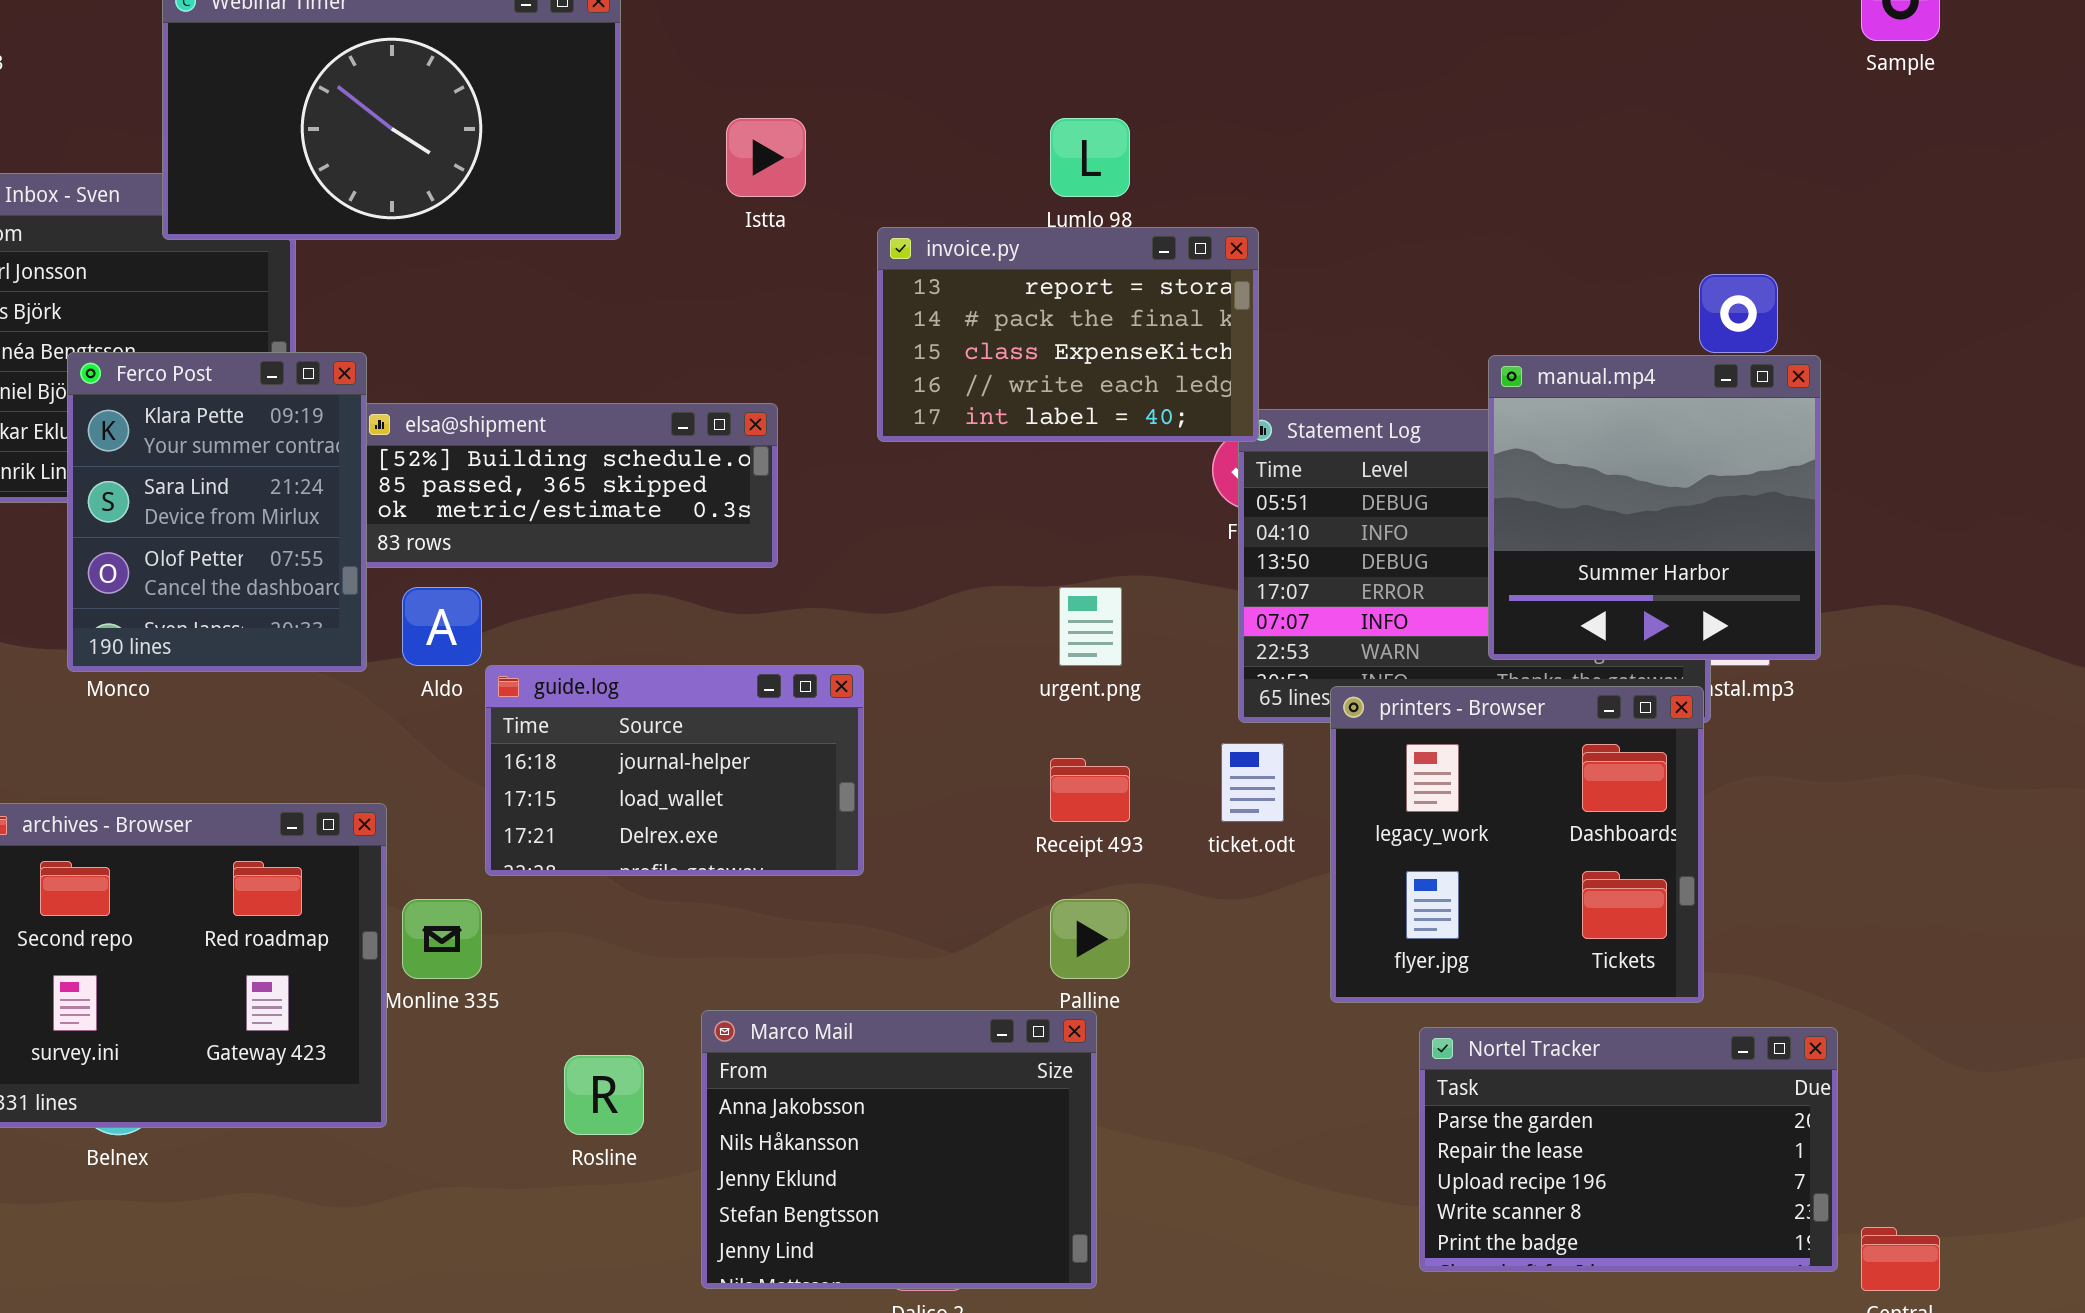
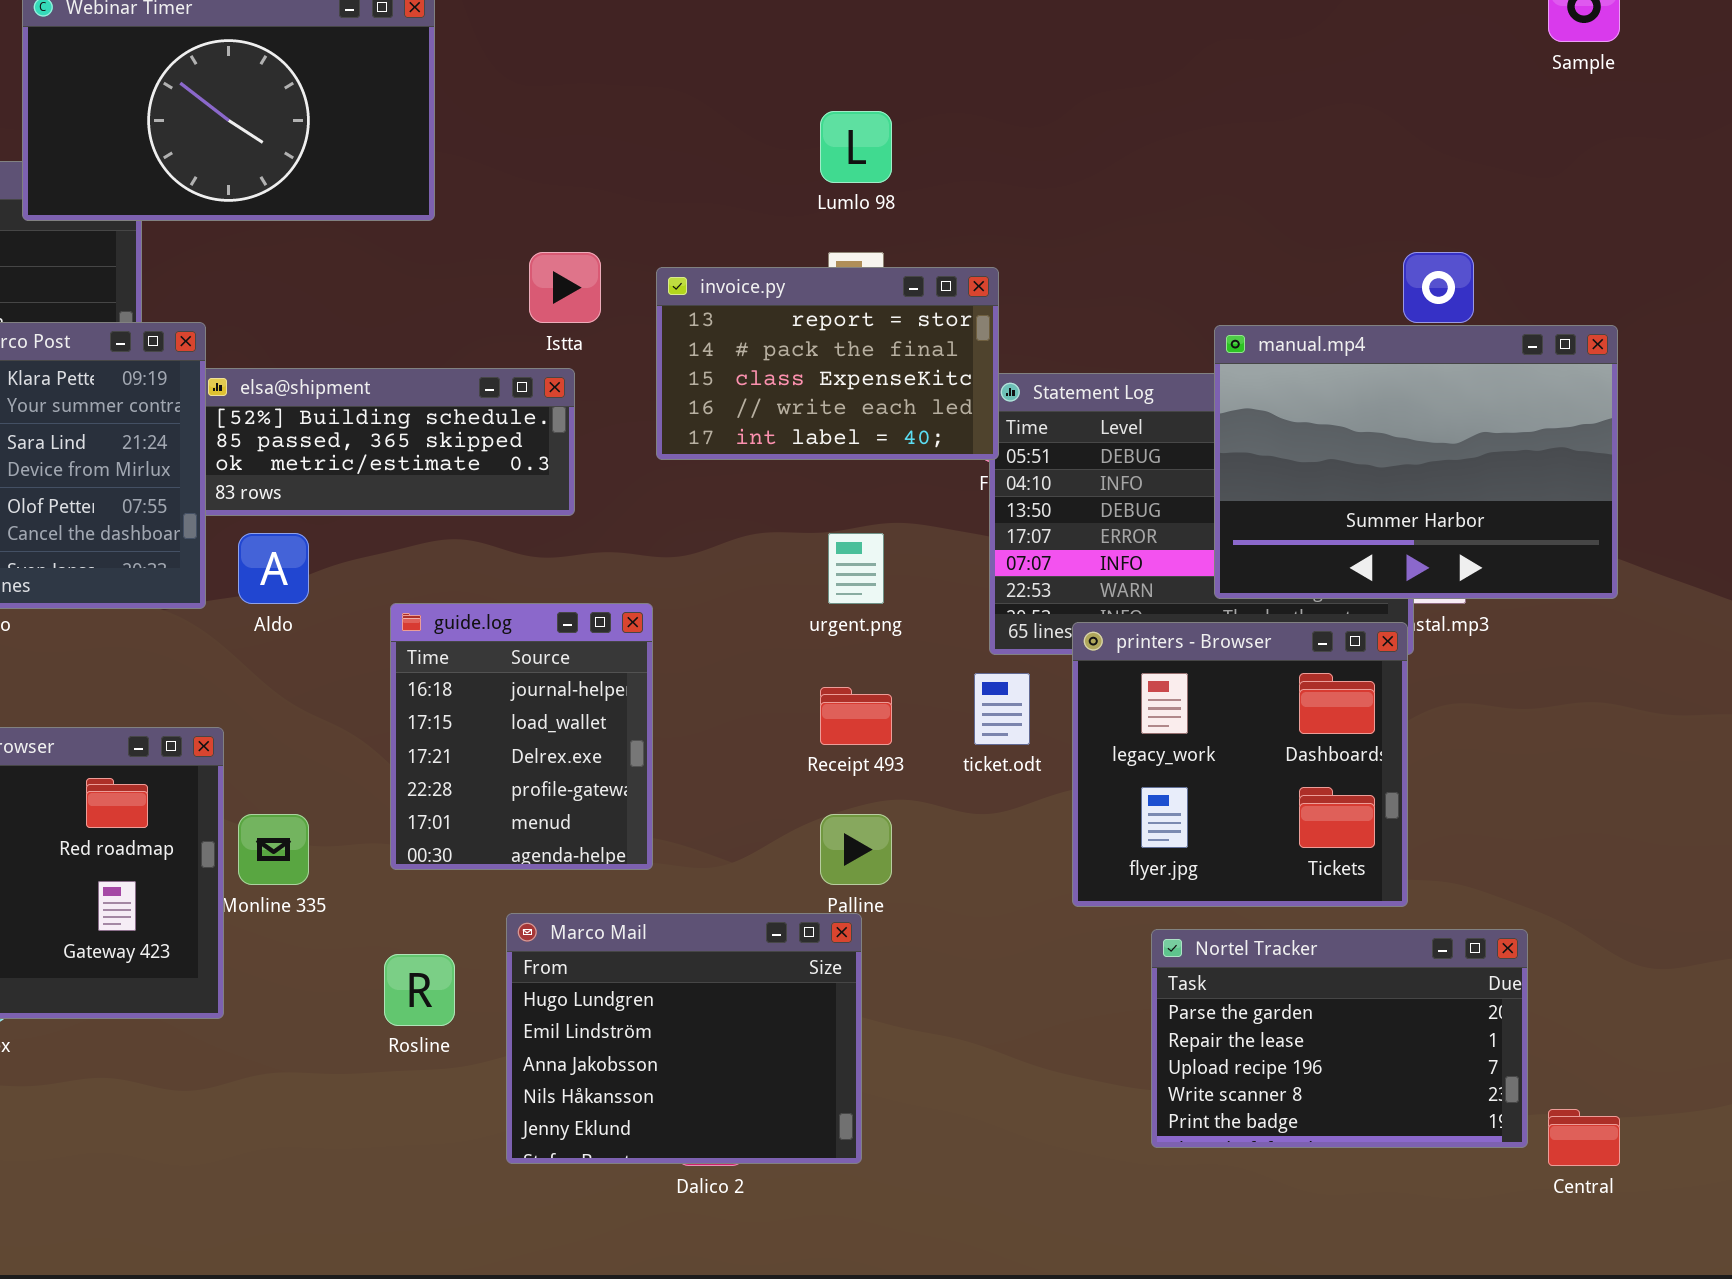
Istta: [726,118,806,197] -> [529,252,601,323], moved
invoice.py: [877,227,1259,442] -> [656,267,999,460], moved
manual.mp4: [1488,355,1821,660] -> [1214,325,1618,599], resized
guide.log: [485,665,864,876] -> [390,603,653,870], resized
Marco Mail: [701,1010,1097,1289] -> [506,913,862,1164], scrolled up 2 rows

